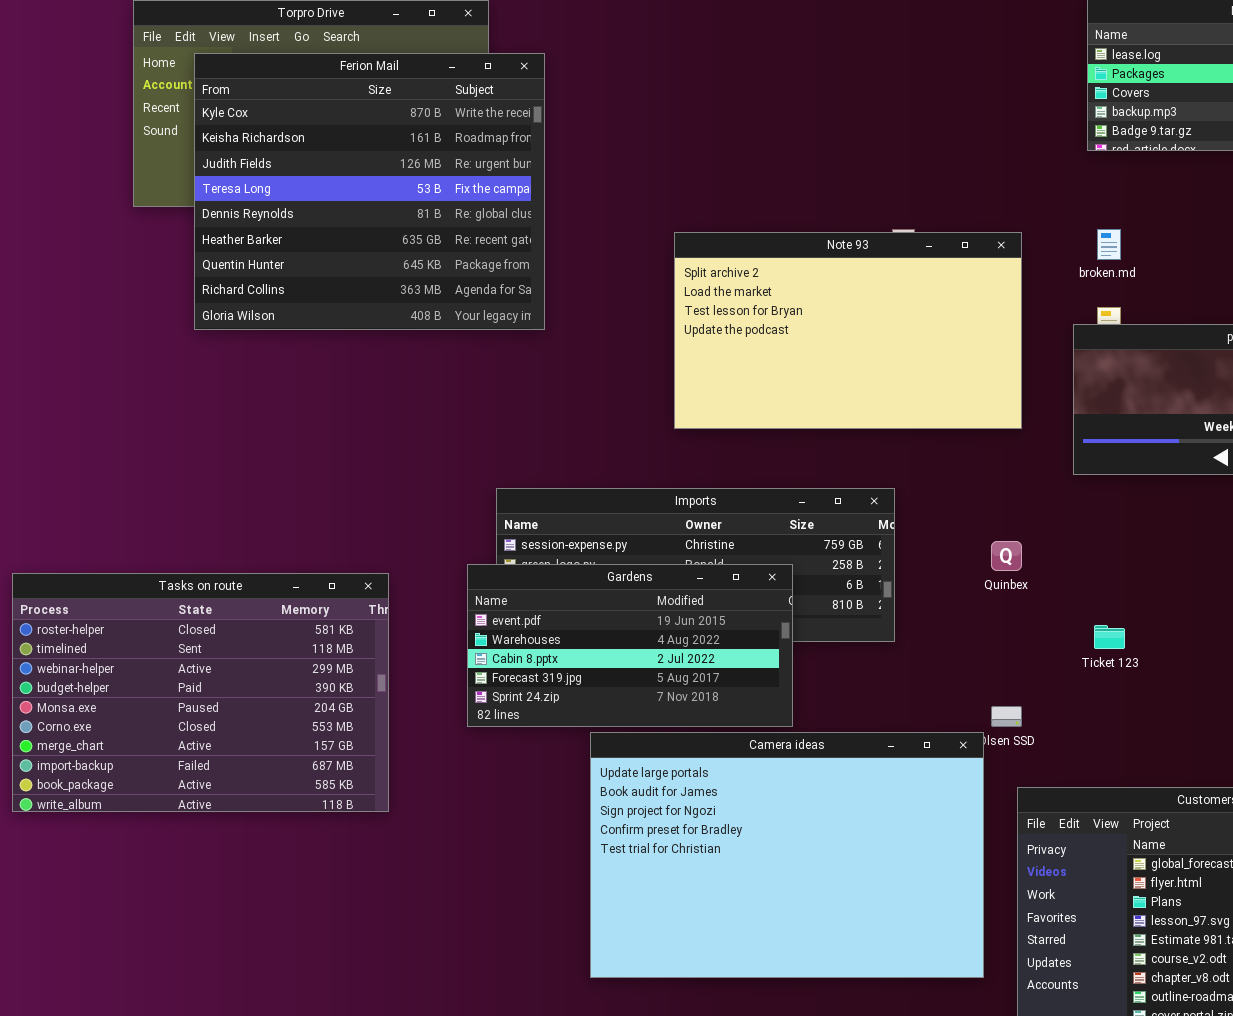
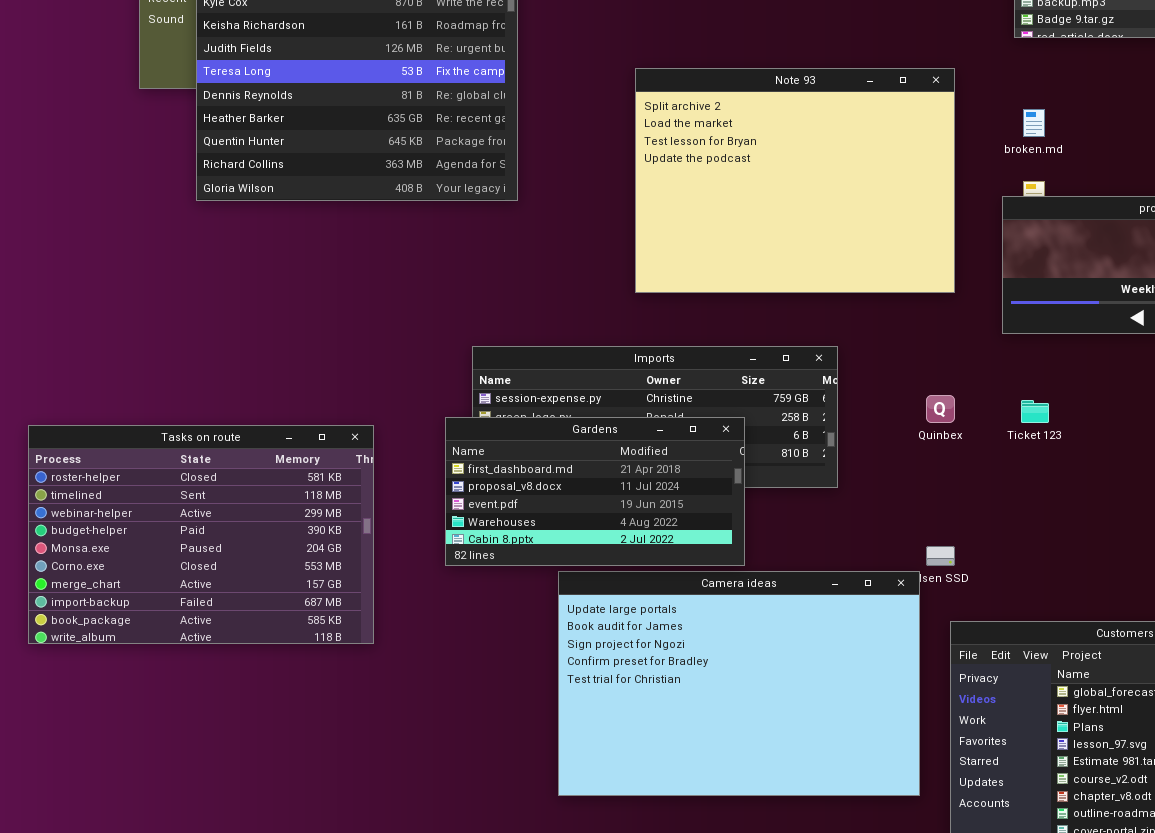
Note 93: [674,232,1022,429] -> [635,68,955,293], resized
Gardens: [467,564,793,727] -> [445,417,745,566], scrolled up 2 rows
Ticket 123: [1094,625,1125,649] -> [1021,400,1049,423], moved

